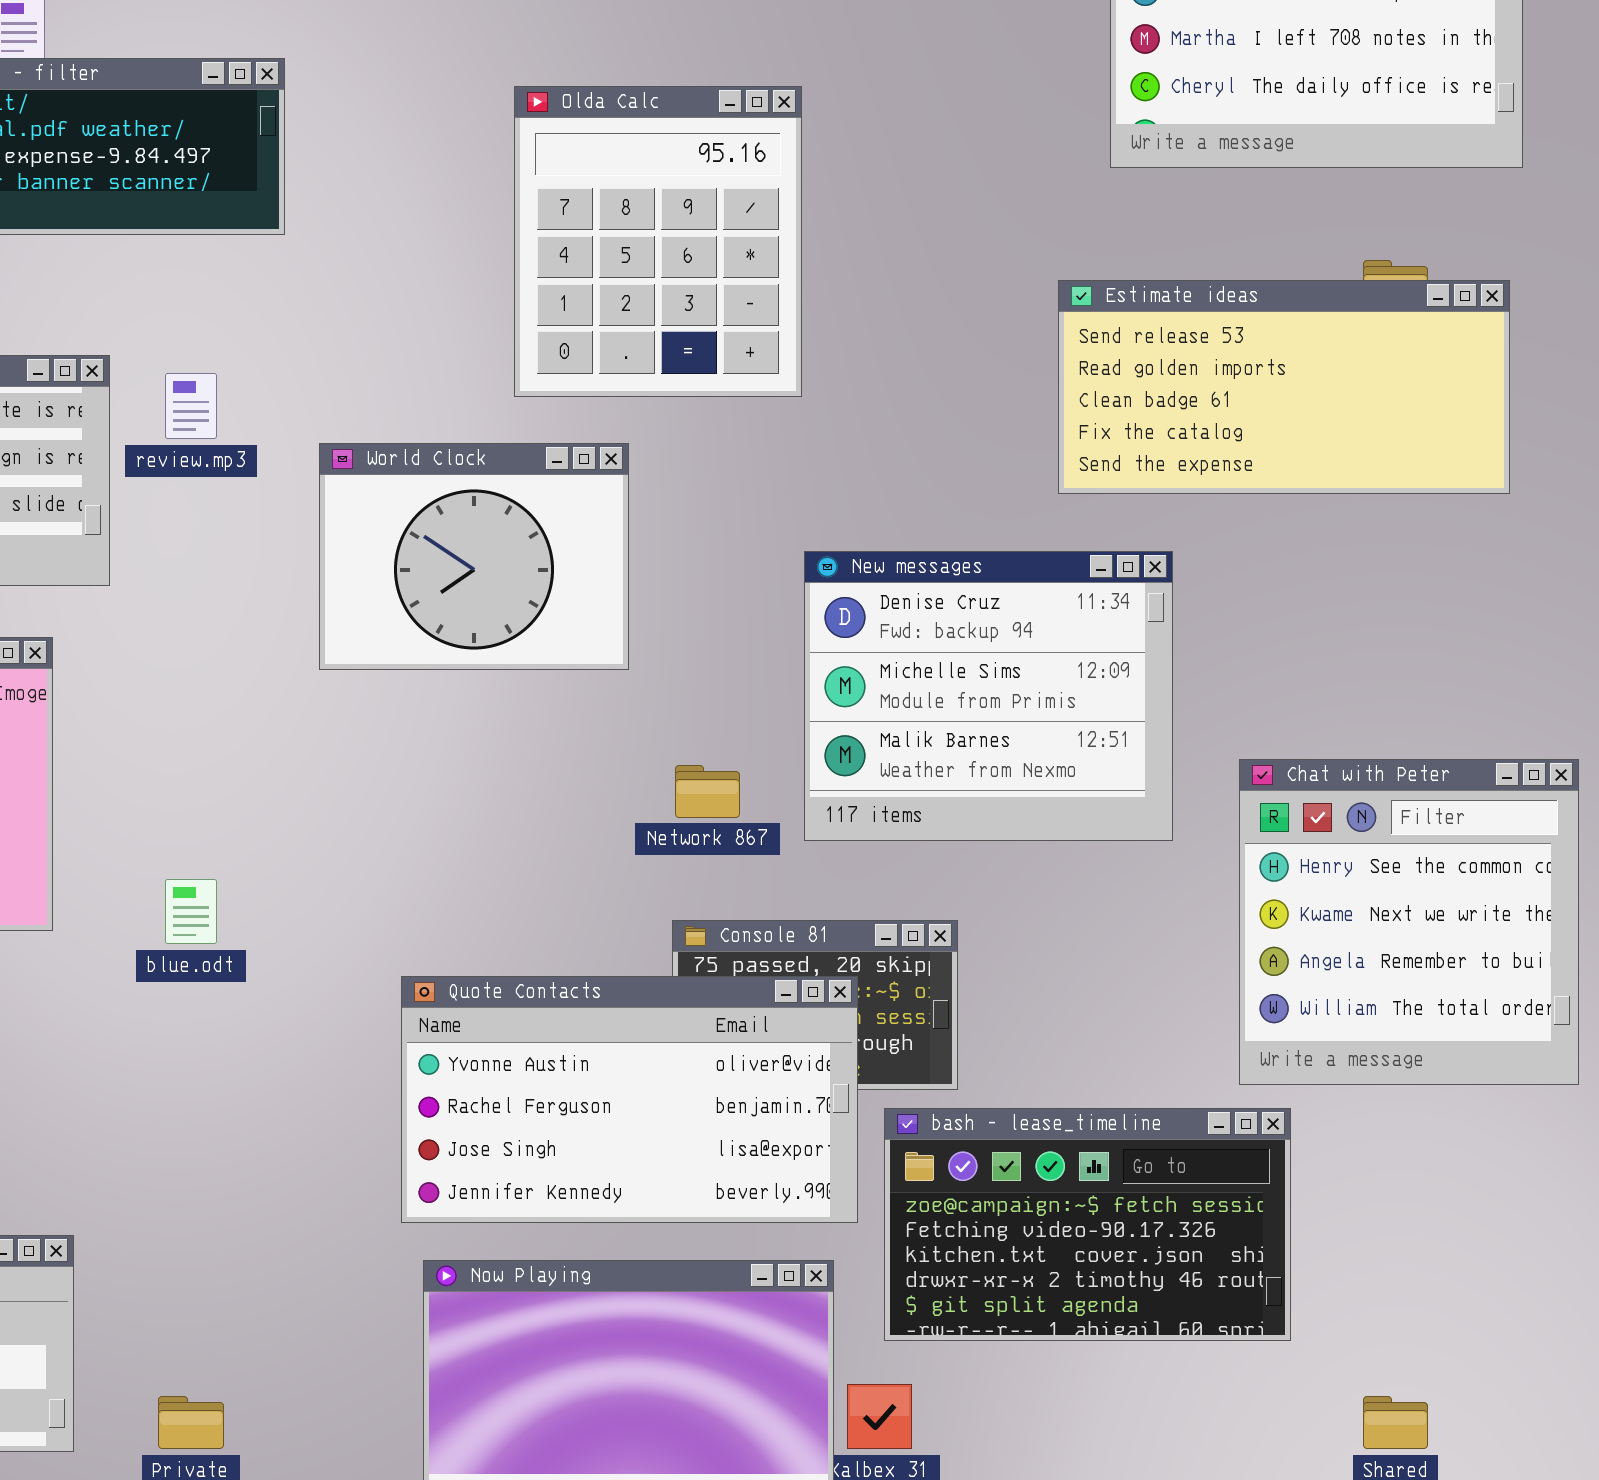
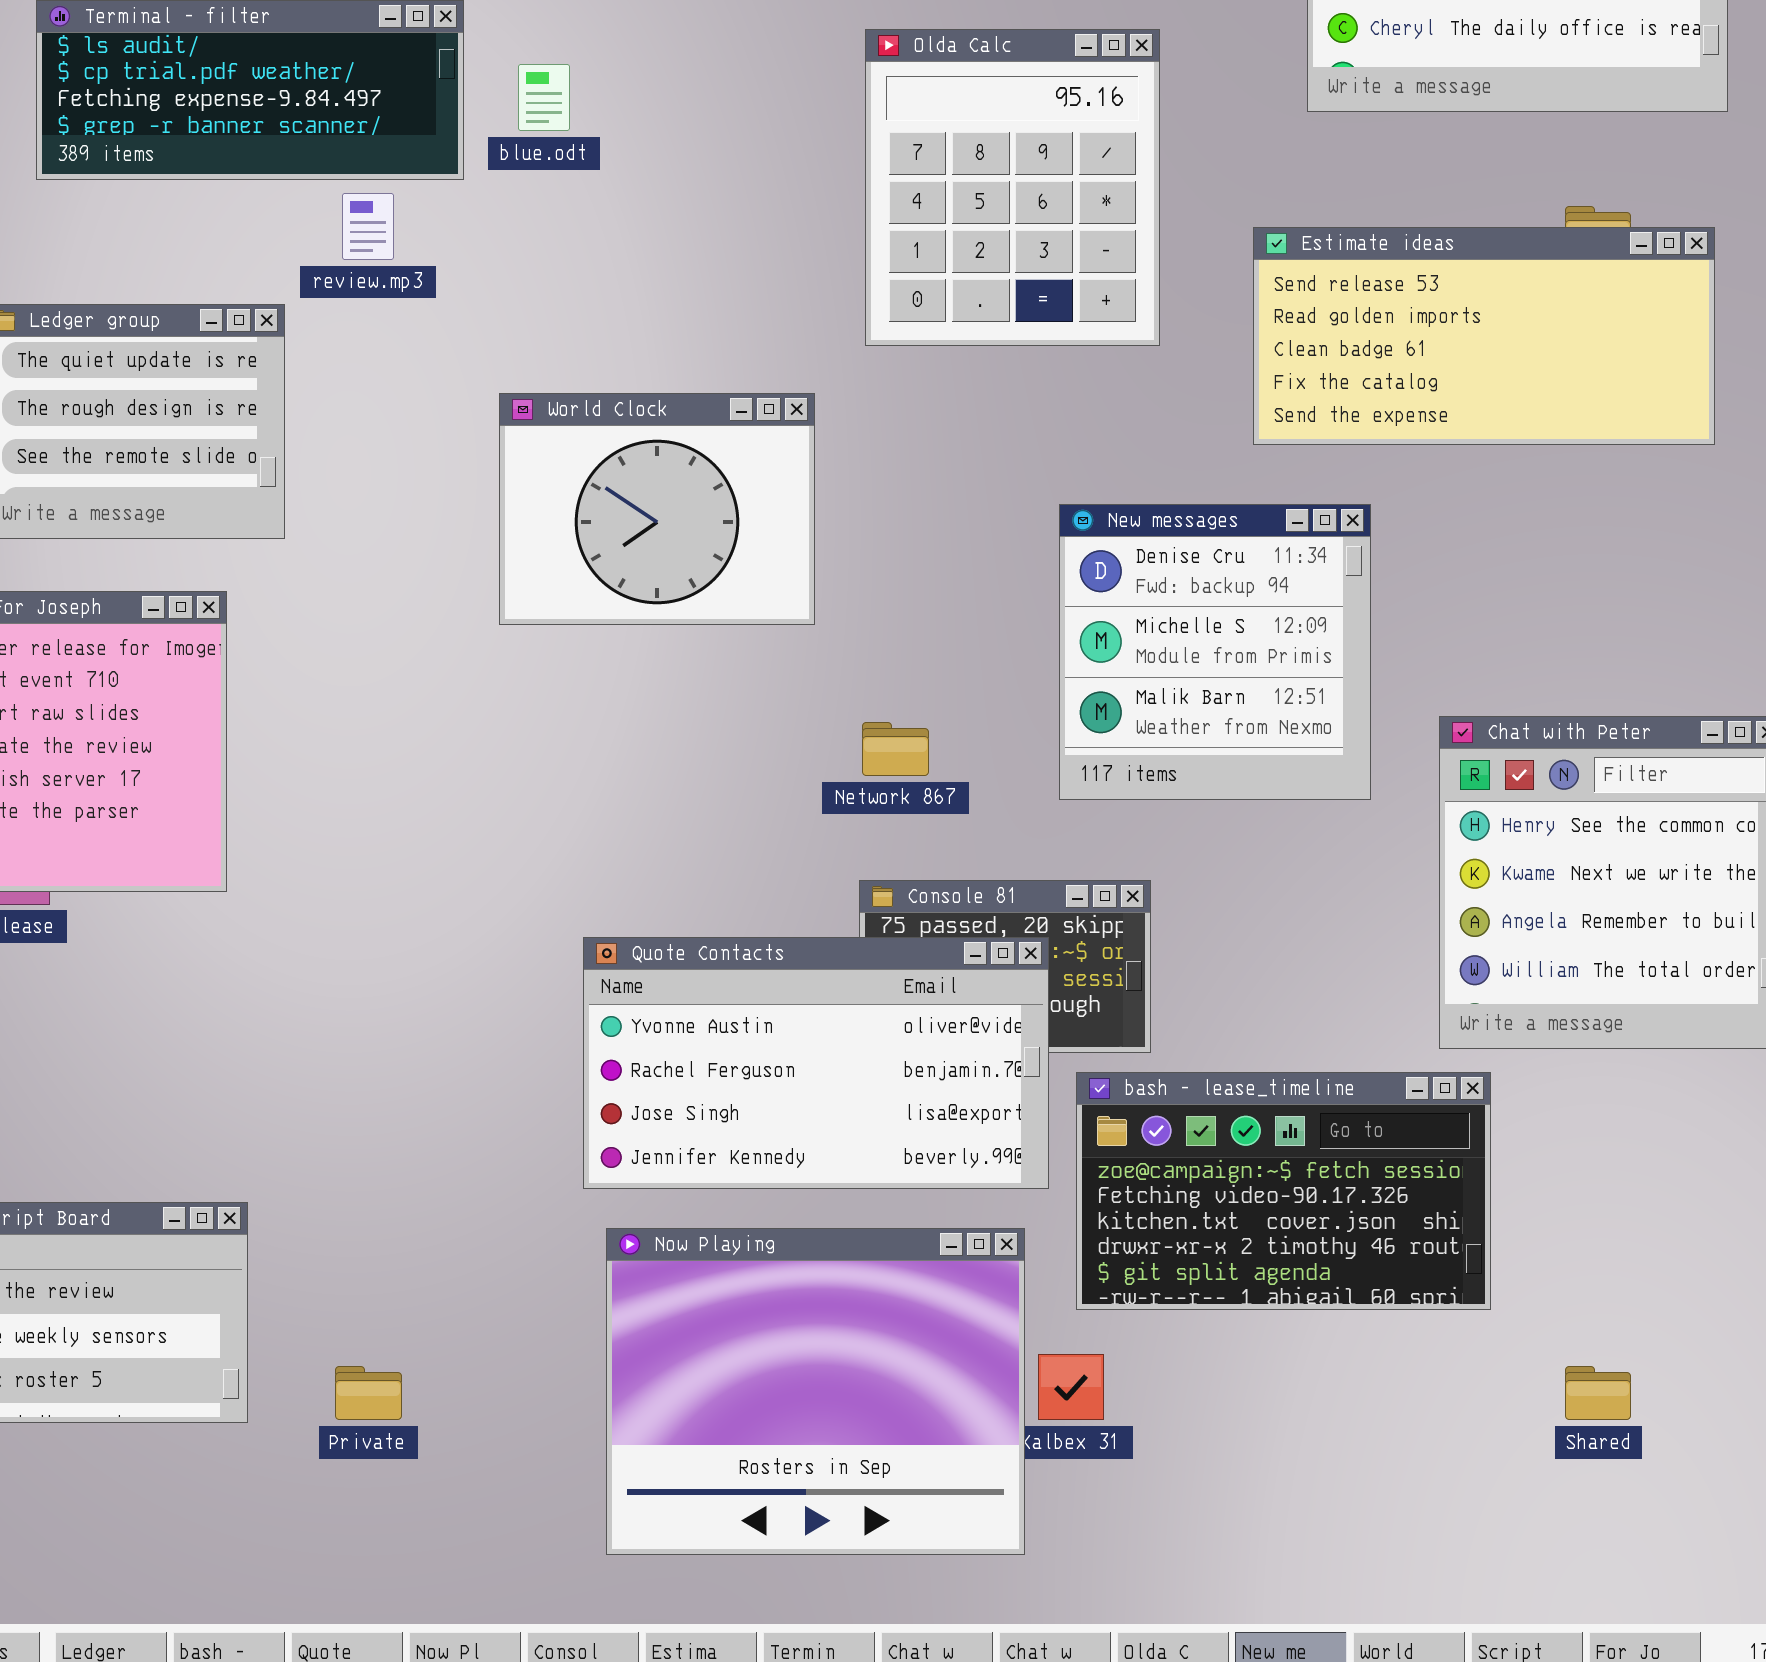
Olda Calc: [514,86,802,397] -> [865,29,1160,346], moved
review.mp3: [165,373,217,439] -> [342,193,394,260], moved
New messages: [804,551,1173,841] -> [1059,504,1371,800], resized
blue.odt: [165,879,217,944] -> [518,64,570,131], moved

